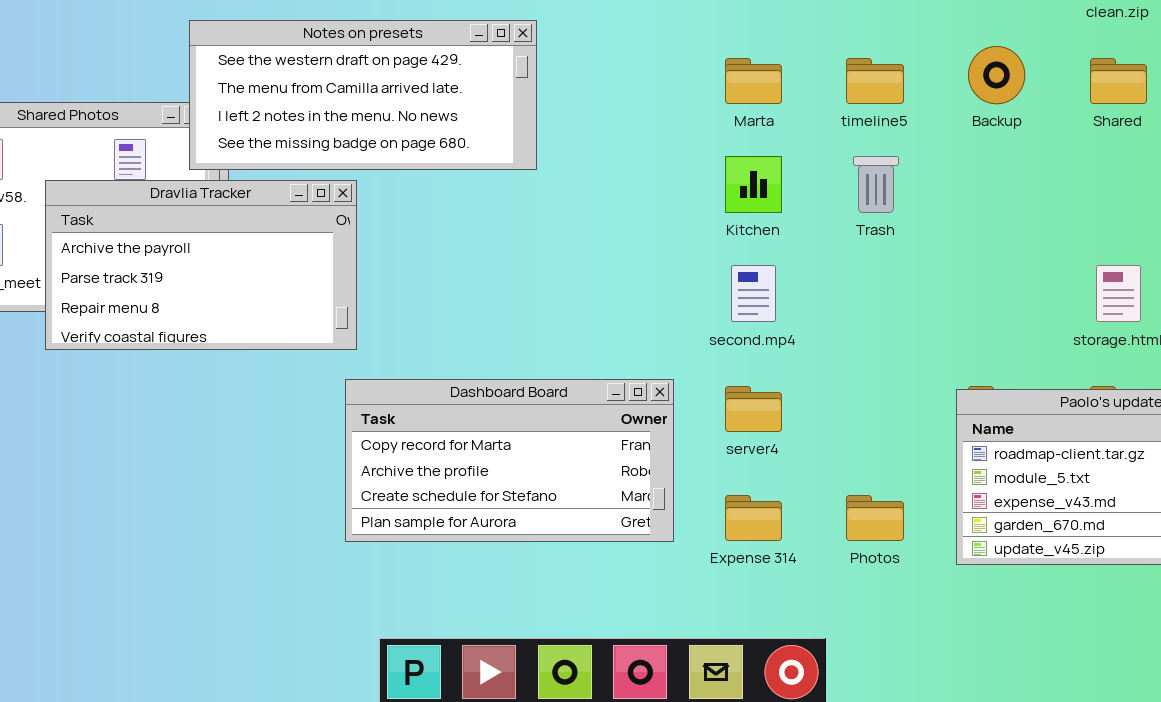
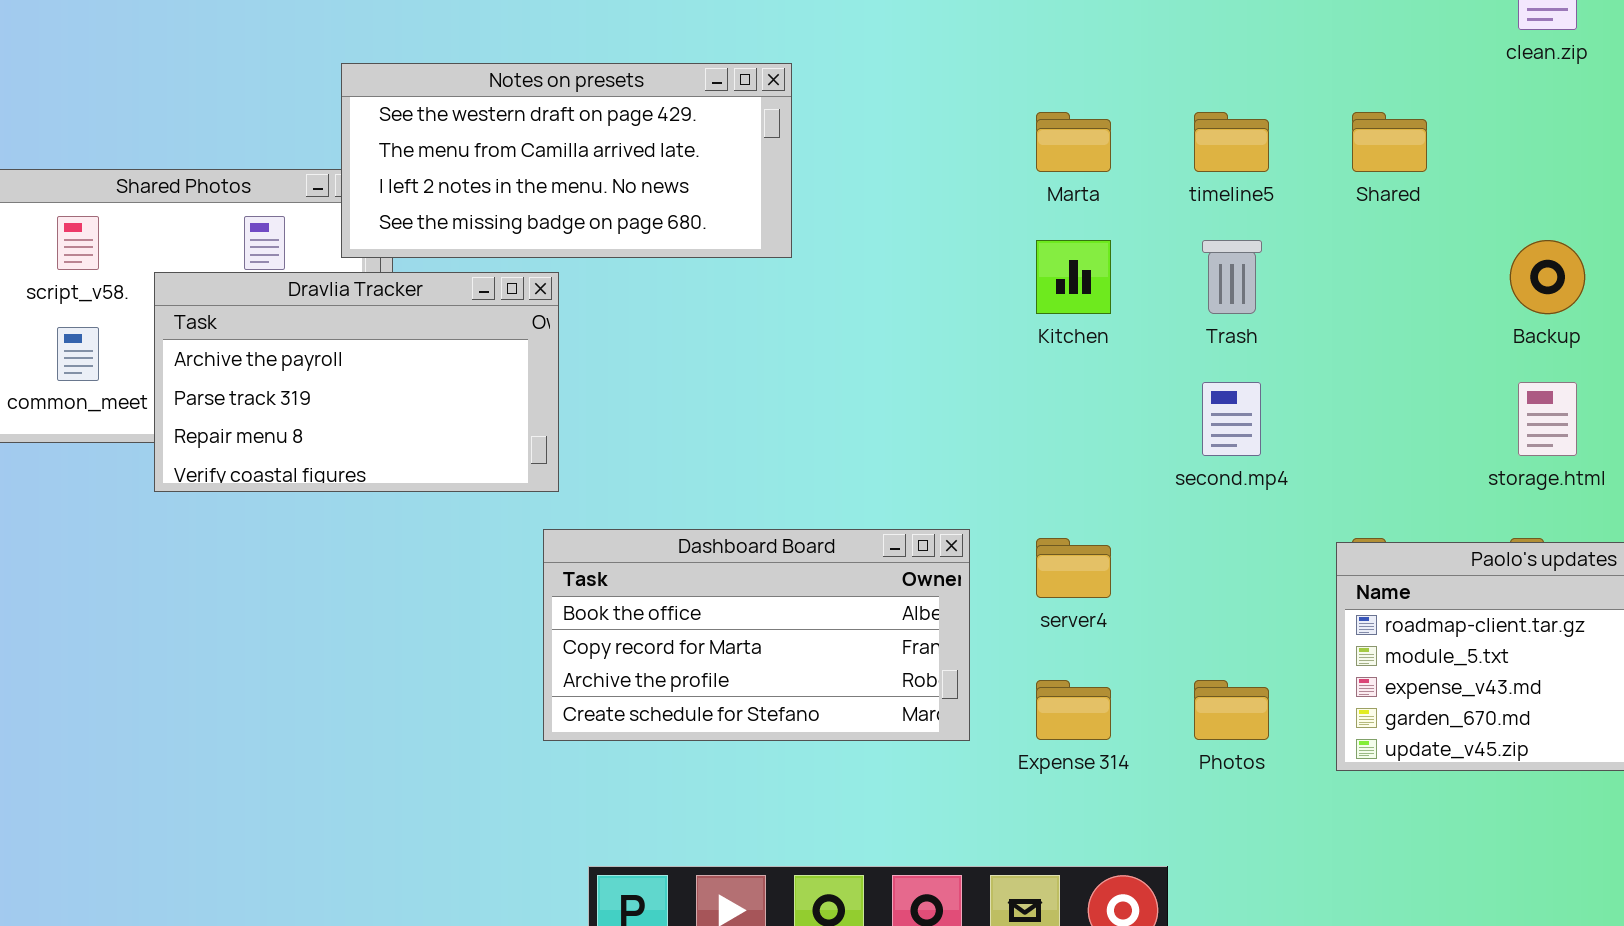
Backup: [968,46,1025,104] -> [1510,240,1585,314], moved
Shared: [1090,58,1147,104] -> [1352,112,1427,172], moved
second.mp4: [731,265,776,322] -> [1202,382,1261,456], moved
Dashboard Board: [345,379,674,542] -> [543,529,970,741], scrolled up 1 row

